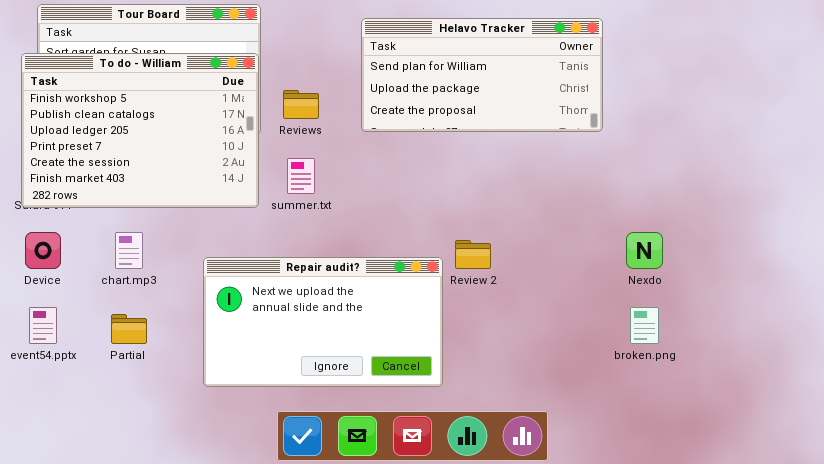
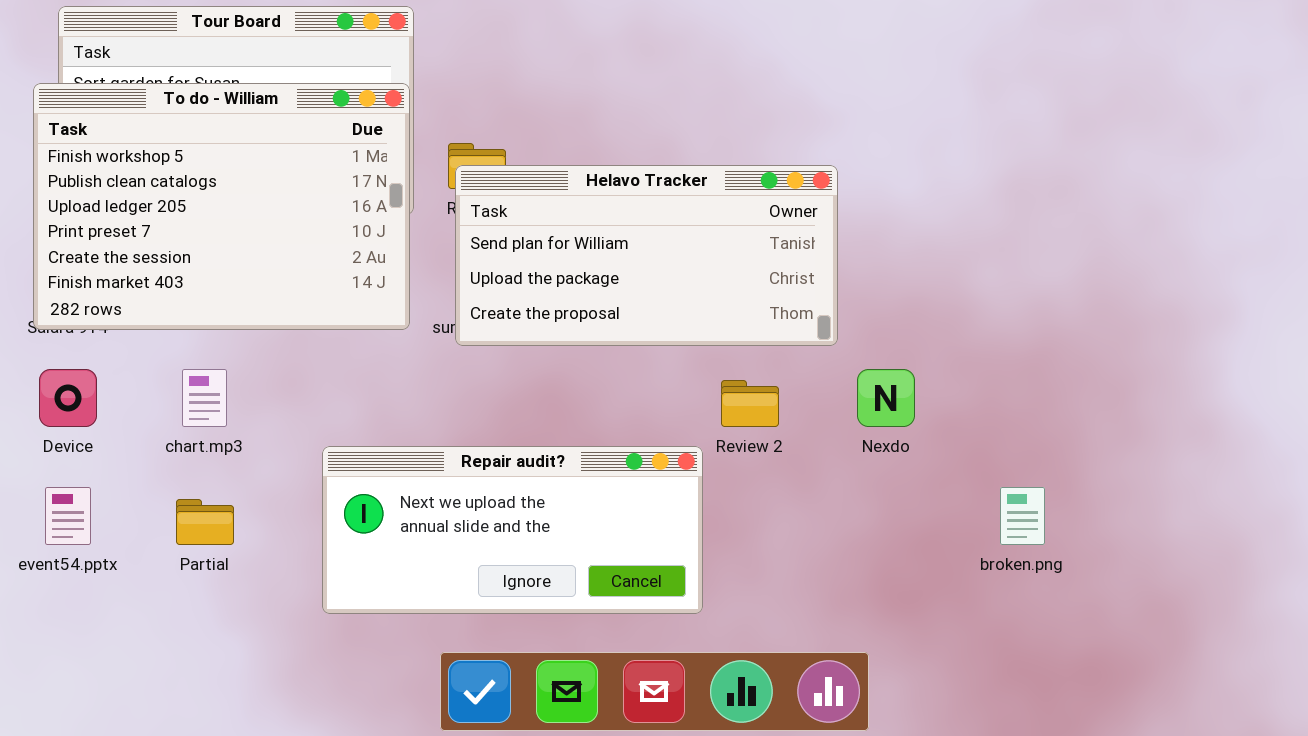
Helavo Tracker: [361,18,603,132] -> [455,165,838,346], moved
Nexdo: [626,232,663,269] -> [857,369,915,427], moved
Repair audit?: [203,257,443,387] -> [322,446,703,614], resized

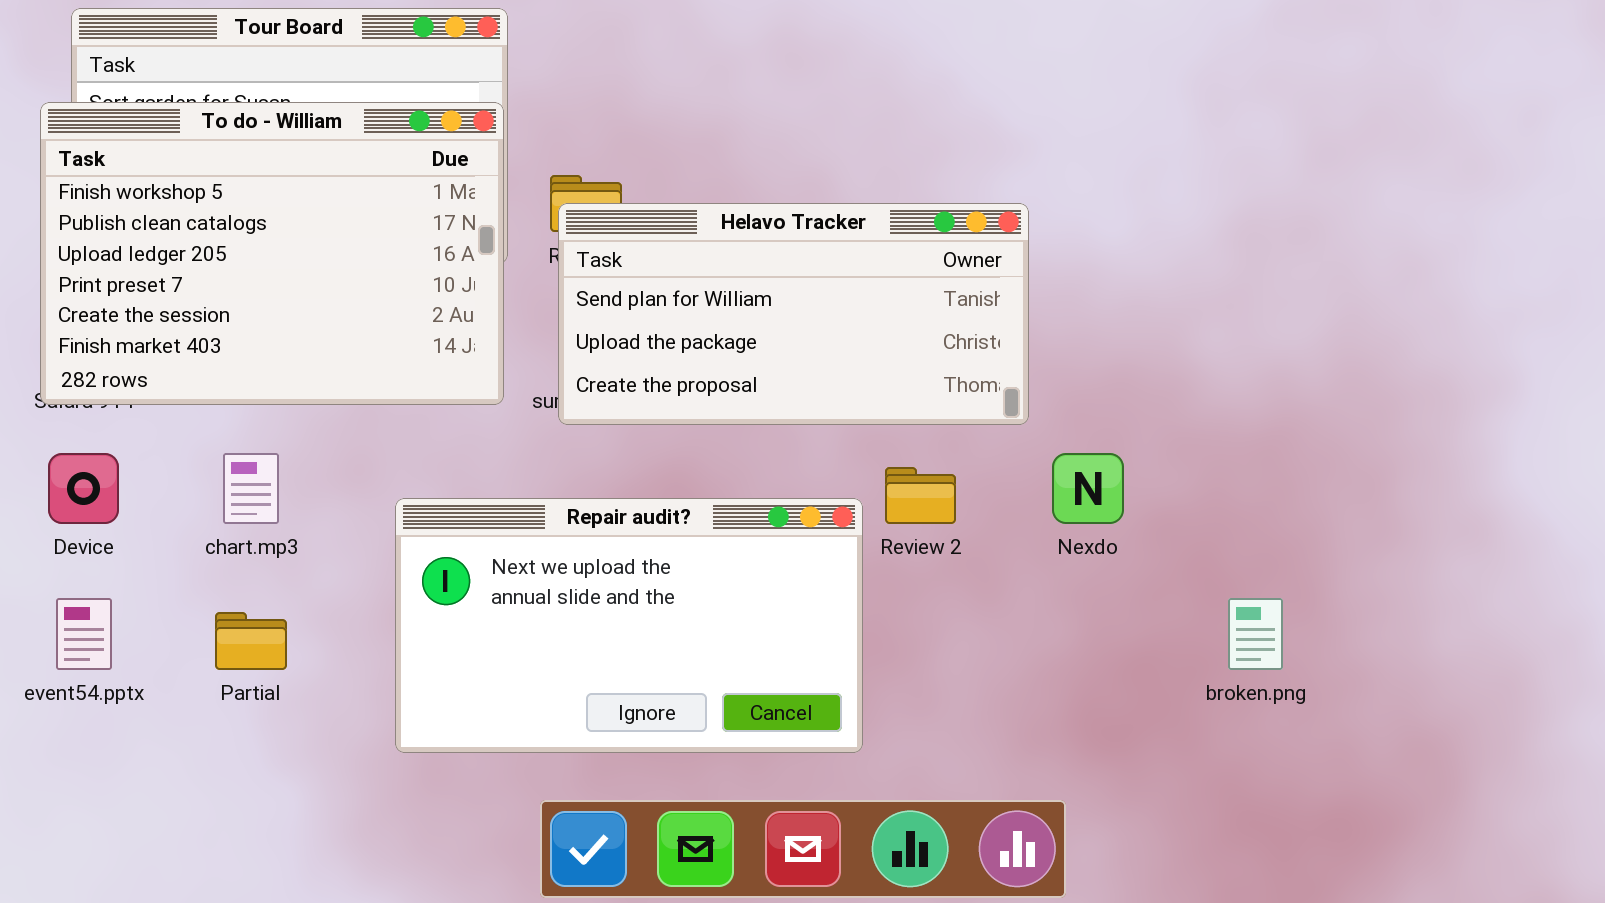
Repair audit?: [322,446,703,614] -> [395,498,863,753], resized

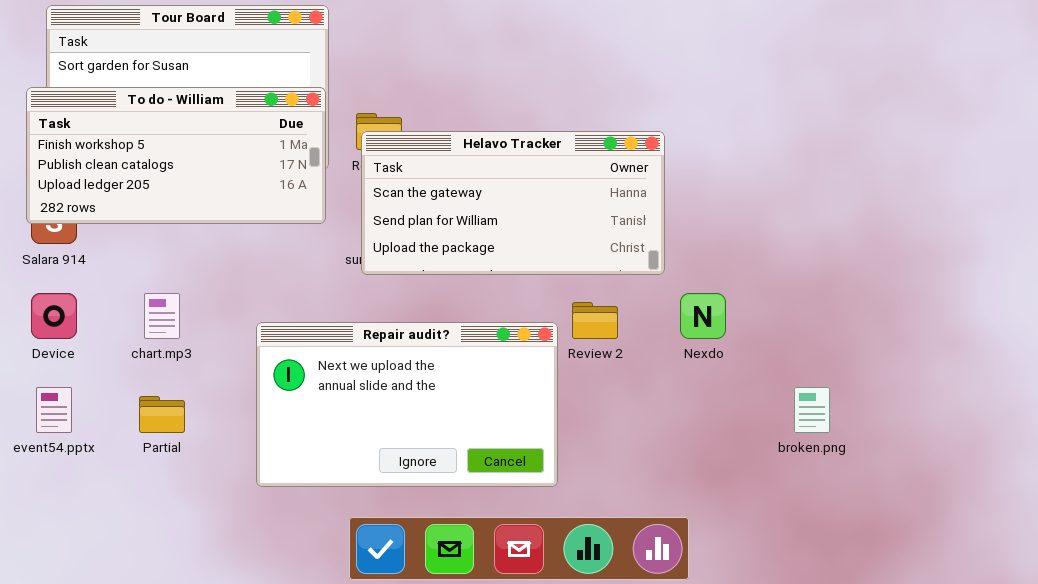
To do - William: [40,102,504,405] -> [26,87,326,224], moved, resized
Helavo Tracker: [558,203,1029,425] -> [361,131,665,275], scrolled up 1 row

